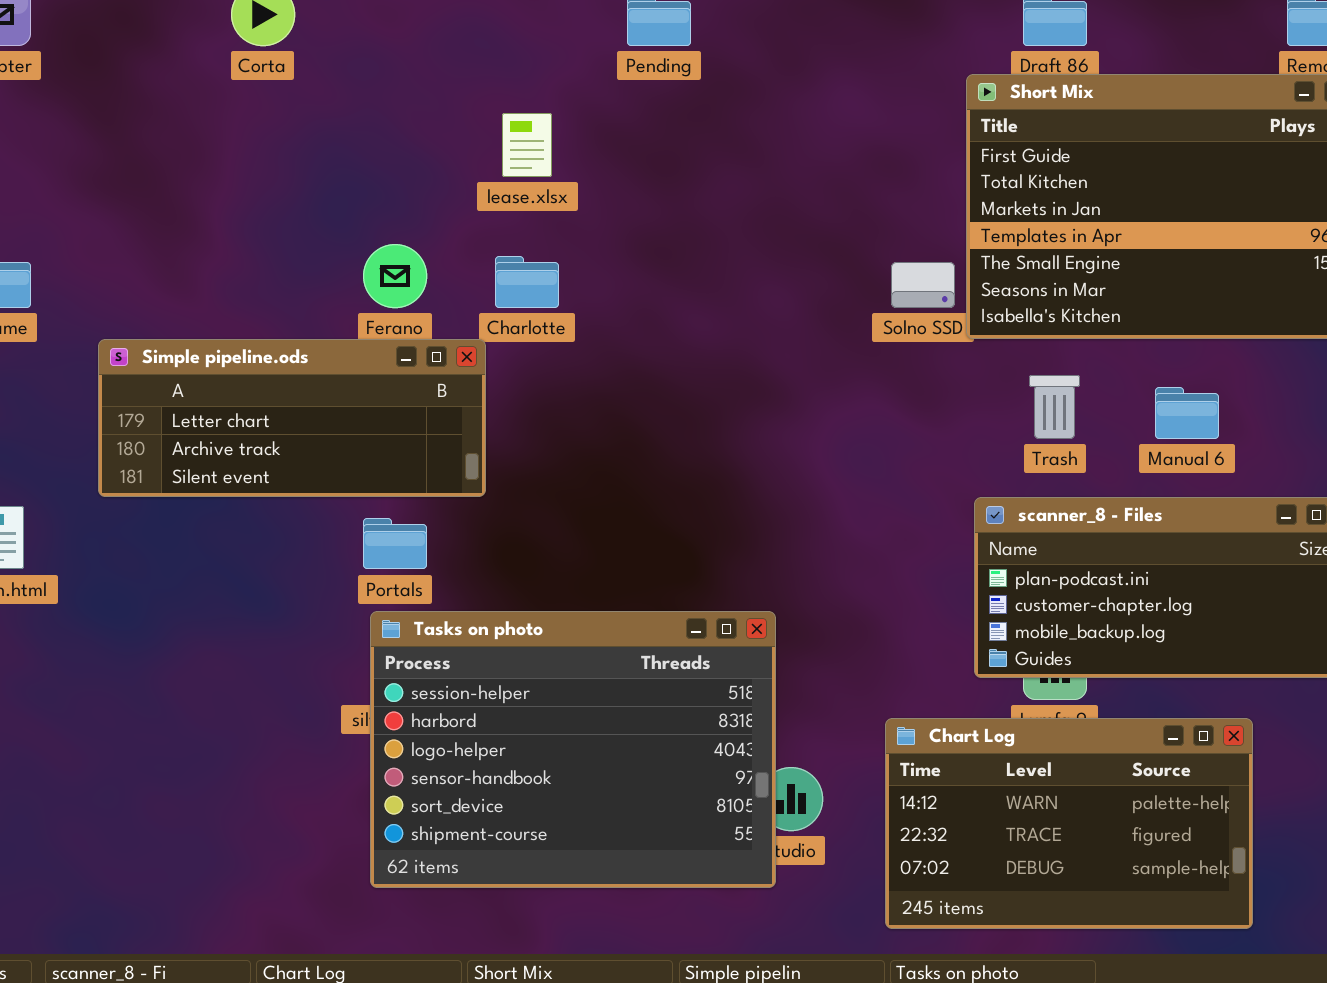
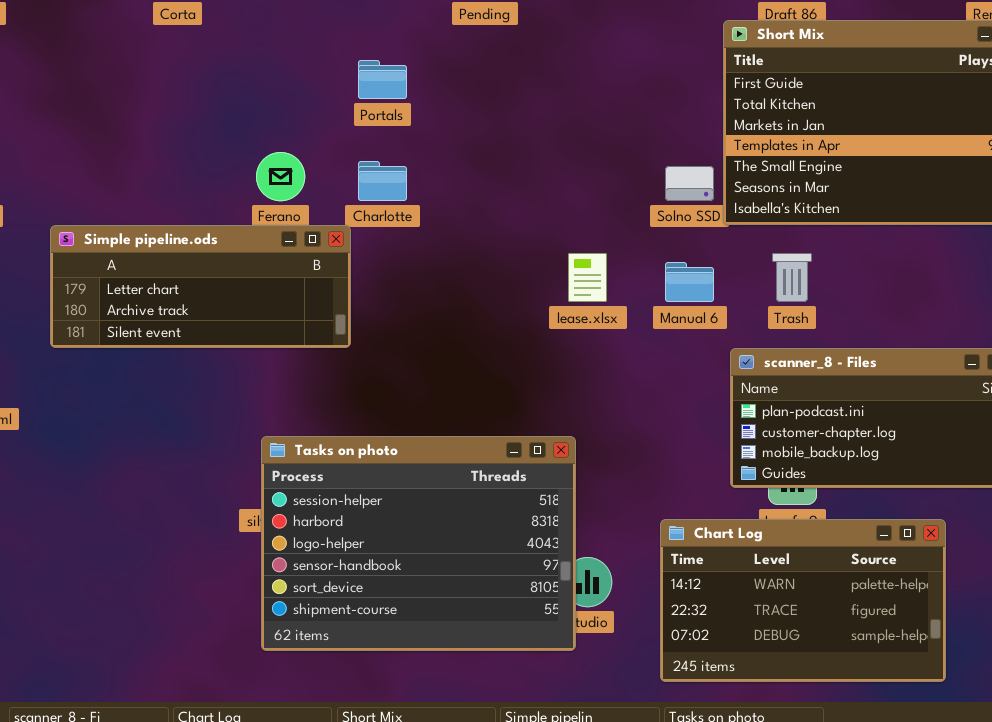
lease.xlsx: [502,113,552,177] -> [568,253,607,302], moved
Manual 6: [1155,387,1219,439] -> [665,262,714,302], moved
Portals: [363,518,427,569] -> [358,60,407,99], moved

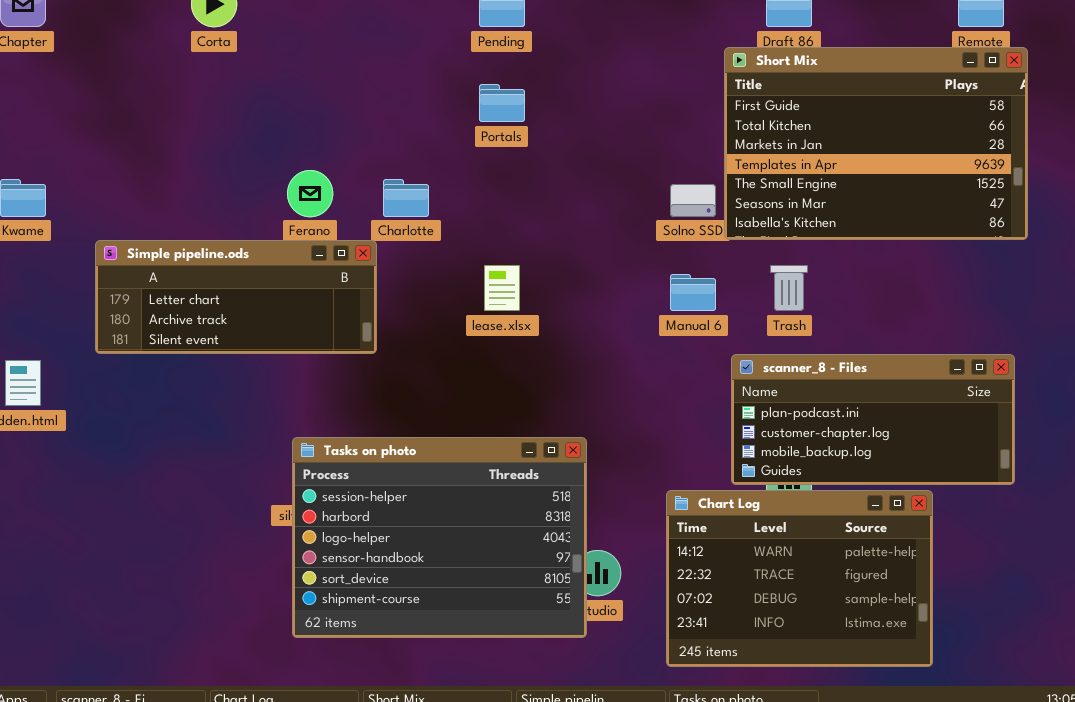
Portals: [358,60,407,99] -> [479,84,525,122], moved
lease.xlsx: [568,253,607,302] -> [484,265,520,311], moved
Chart Log: [660,519,946,682] -> [666,490,933,667], resized

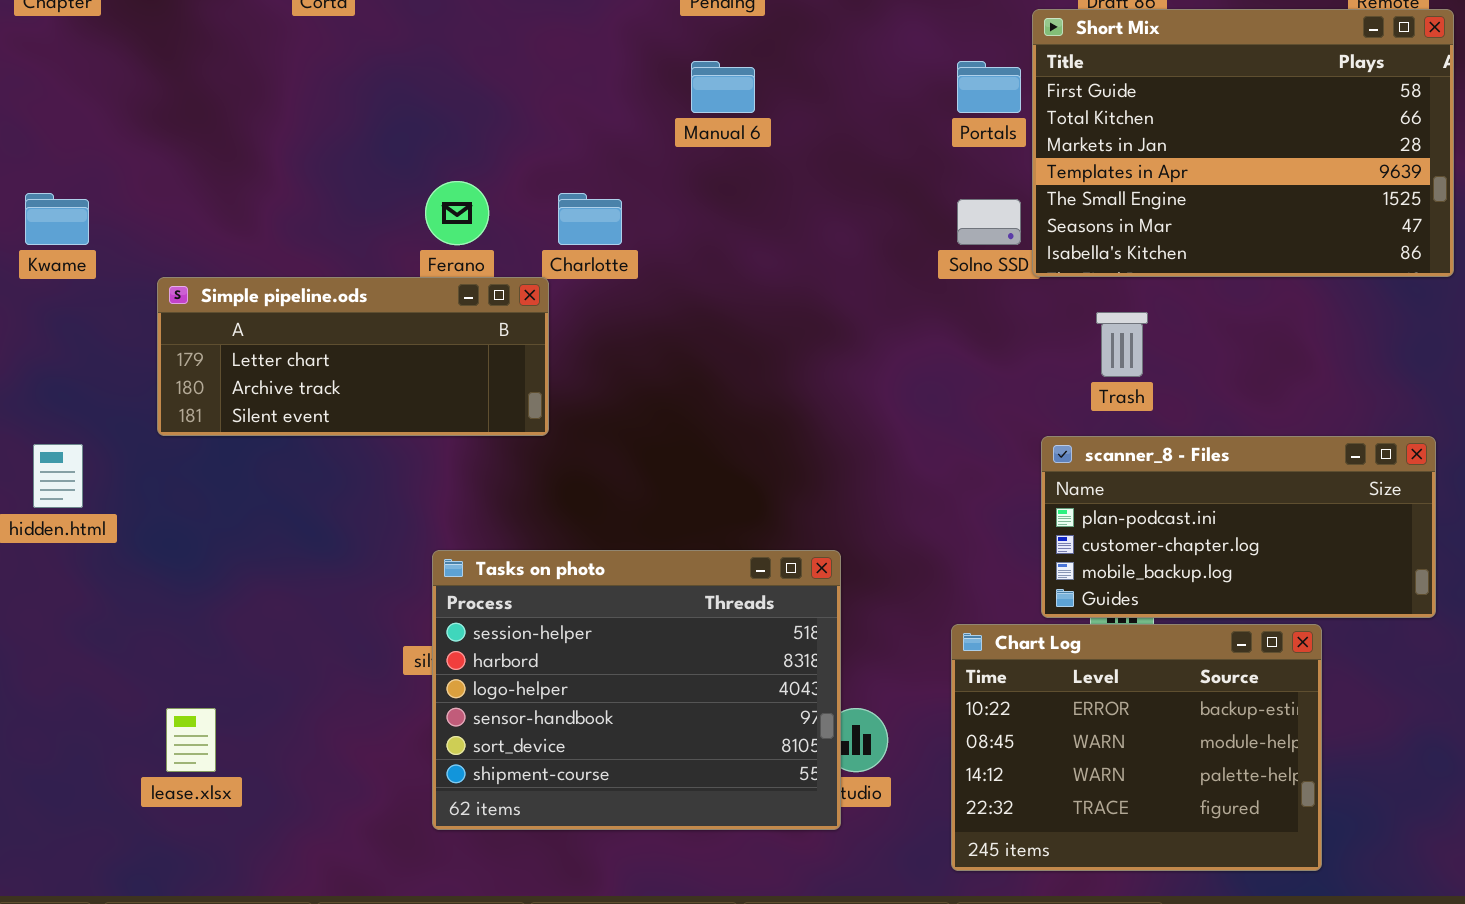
Portals: [479,84,525,122] -> [957,61,1021,113], moved
lease.xlsx: [484,265,520,311] -> [166,708,216,772], moved
Manual 6: [670,274,716,311] -> [691,61,755,113], moved
Chart Log: [666,490,933,667] -> [951,624,1322,871], scrolled up 2 rows

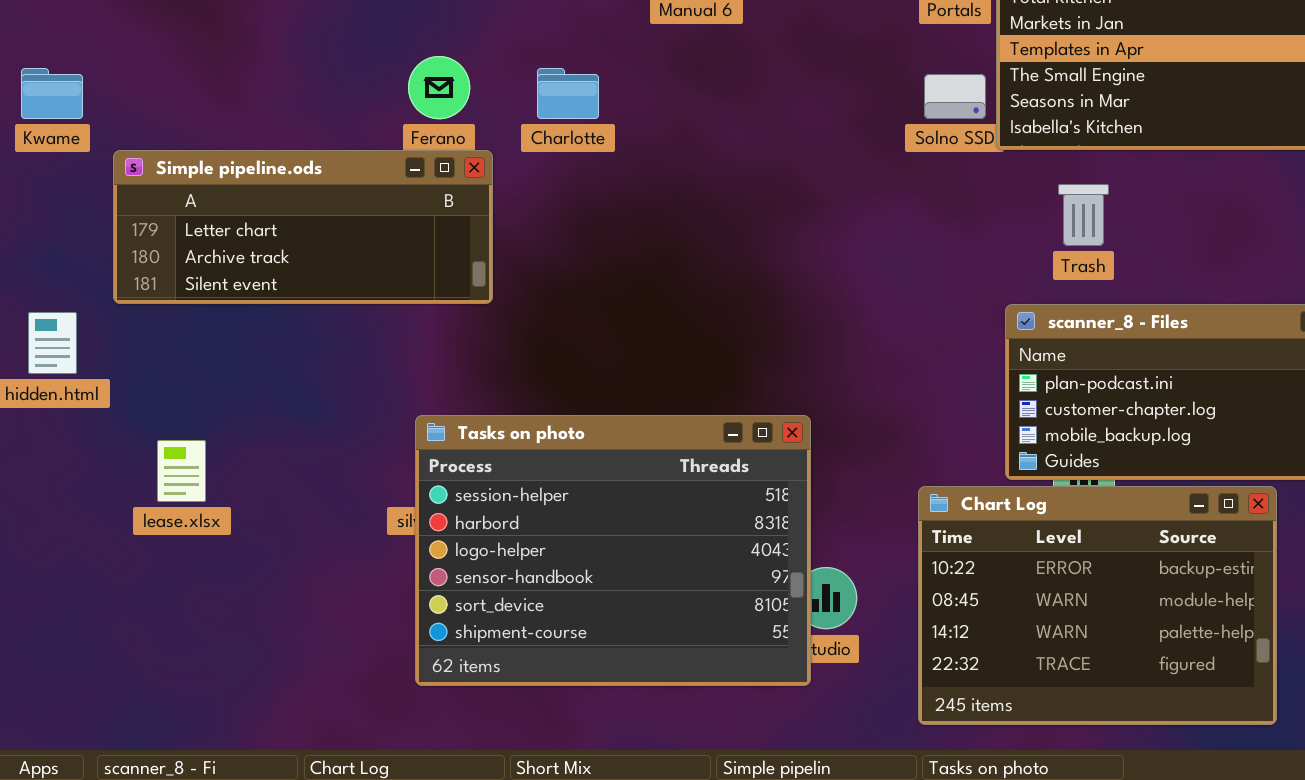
Simple pipeline.ods: [157,277,549,436] -> [113,150,493,304], moved
lease.xlsx: [166,708,216,772] -> [157,440,206,502], moved

